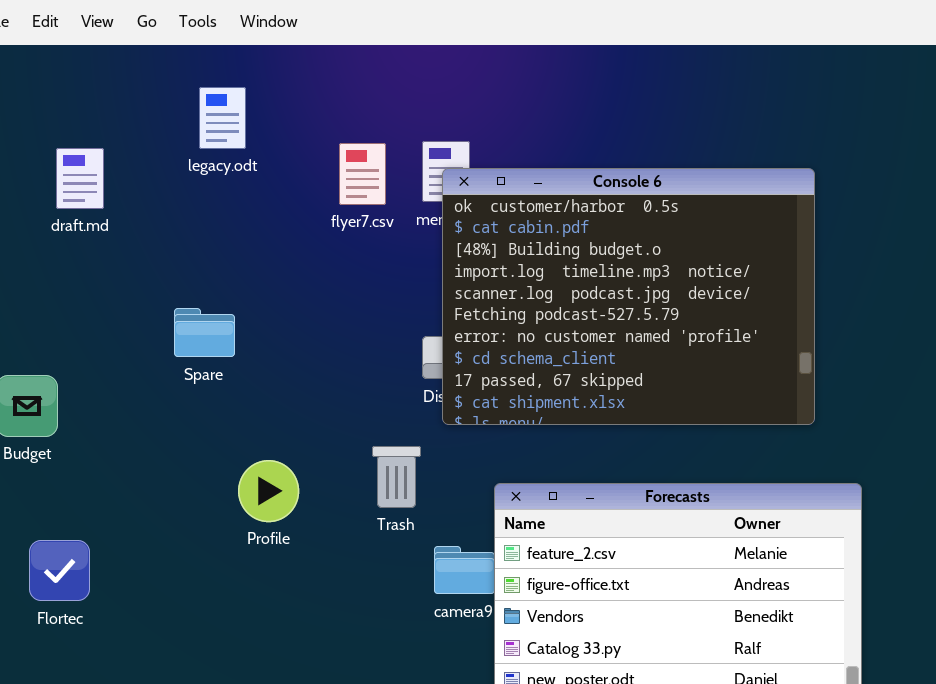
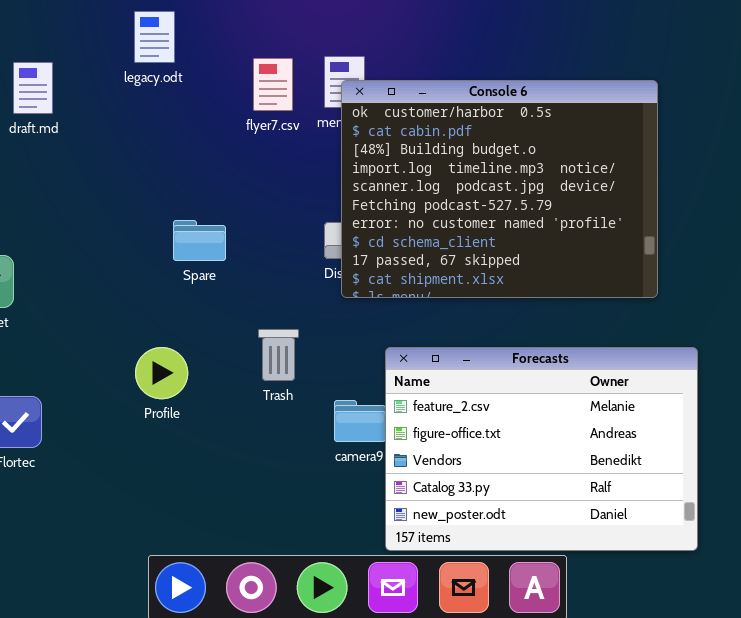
Spare: [174,308,235,357] -> [173,220,226,261], moved
Trash: [372,446,421,508] -> [258,329,299,381], moved
Profile: [238,460,299,522] -> [135,347,188,399], moved

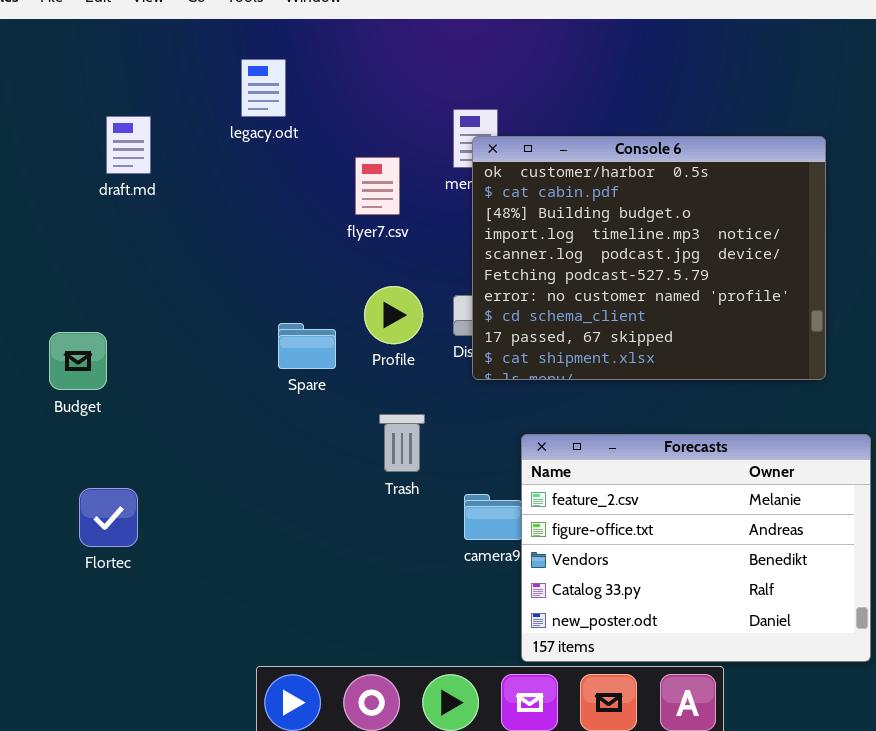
flyer7.csv: [253,58,293,111] -> [355,157,400,215], moved
Spare: [173,220,226,261] -> [278,323,336,369], moved
Profile: [135,347,188,399] -> [364,286,423,344], moved

